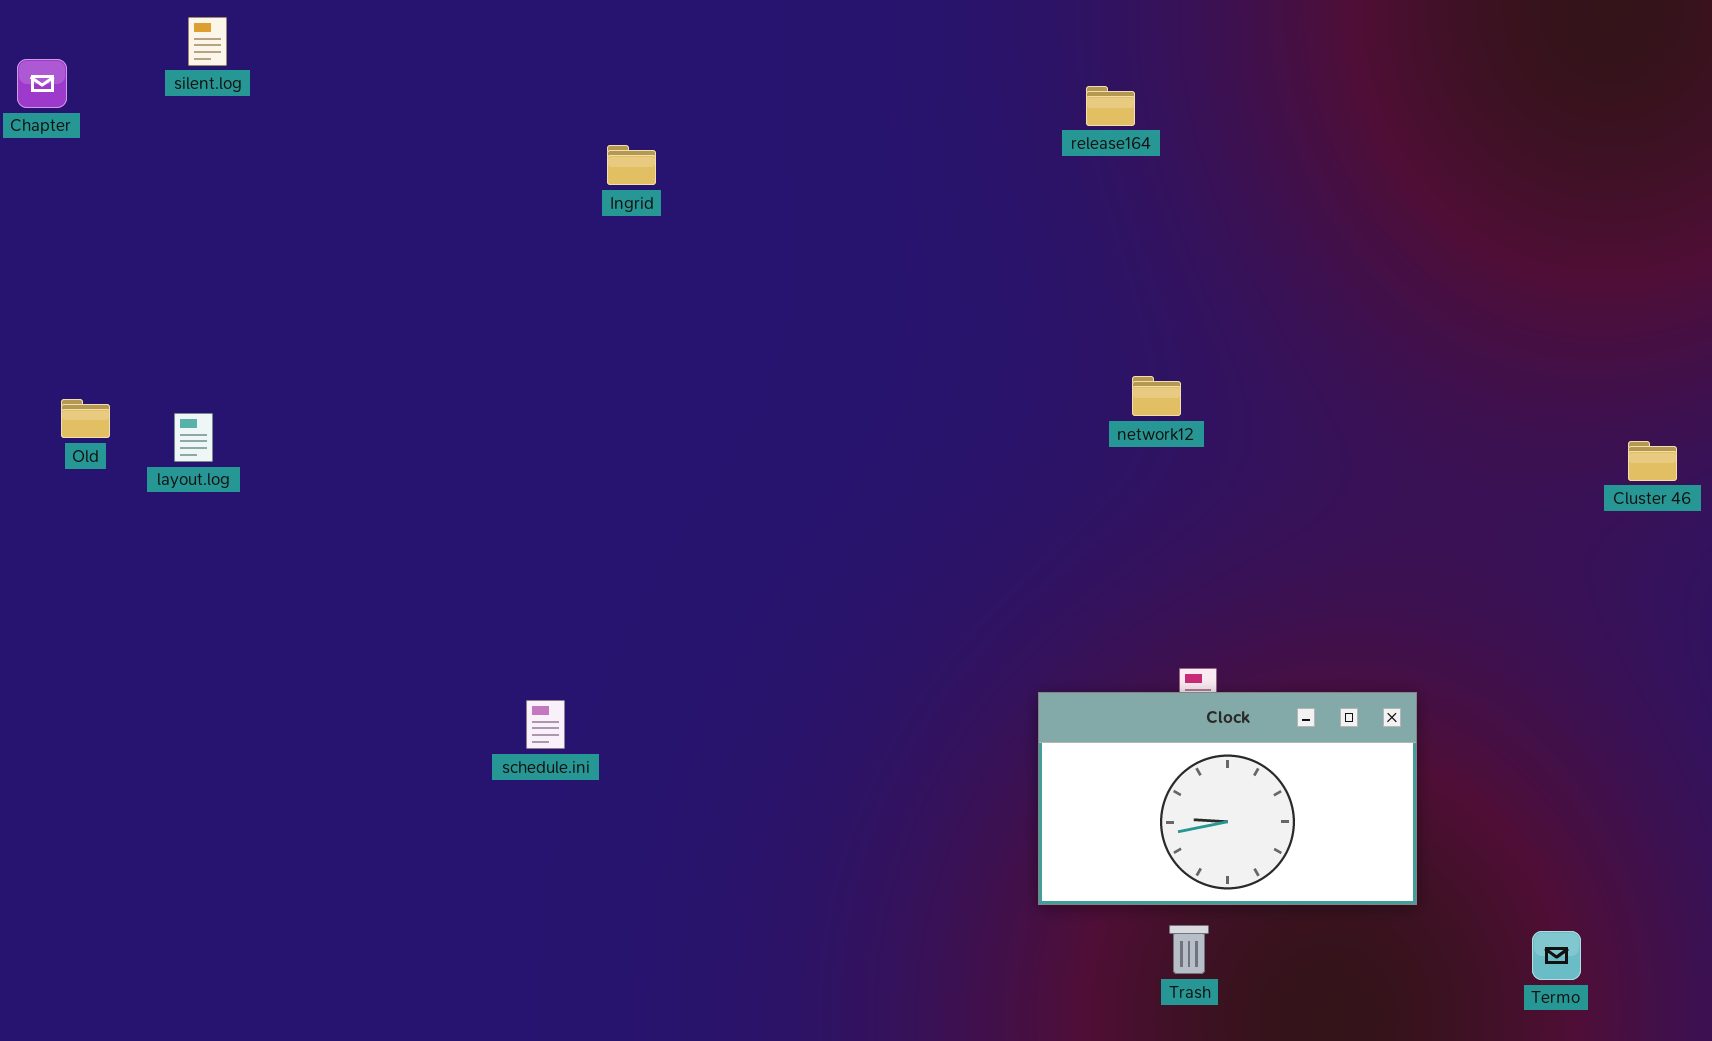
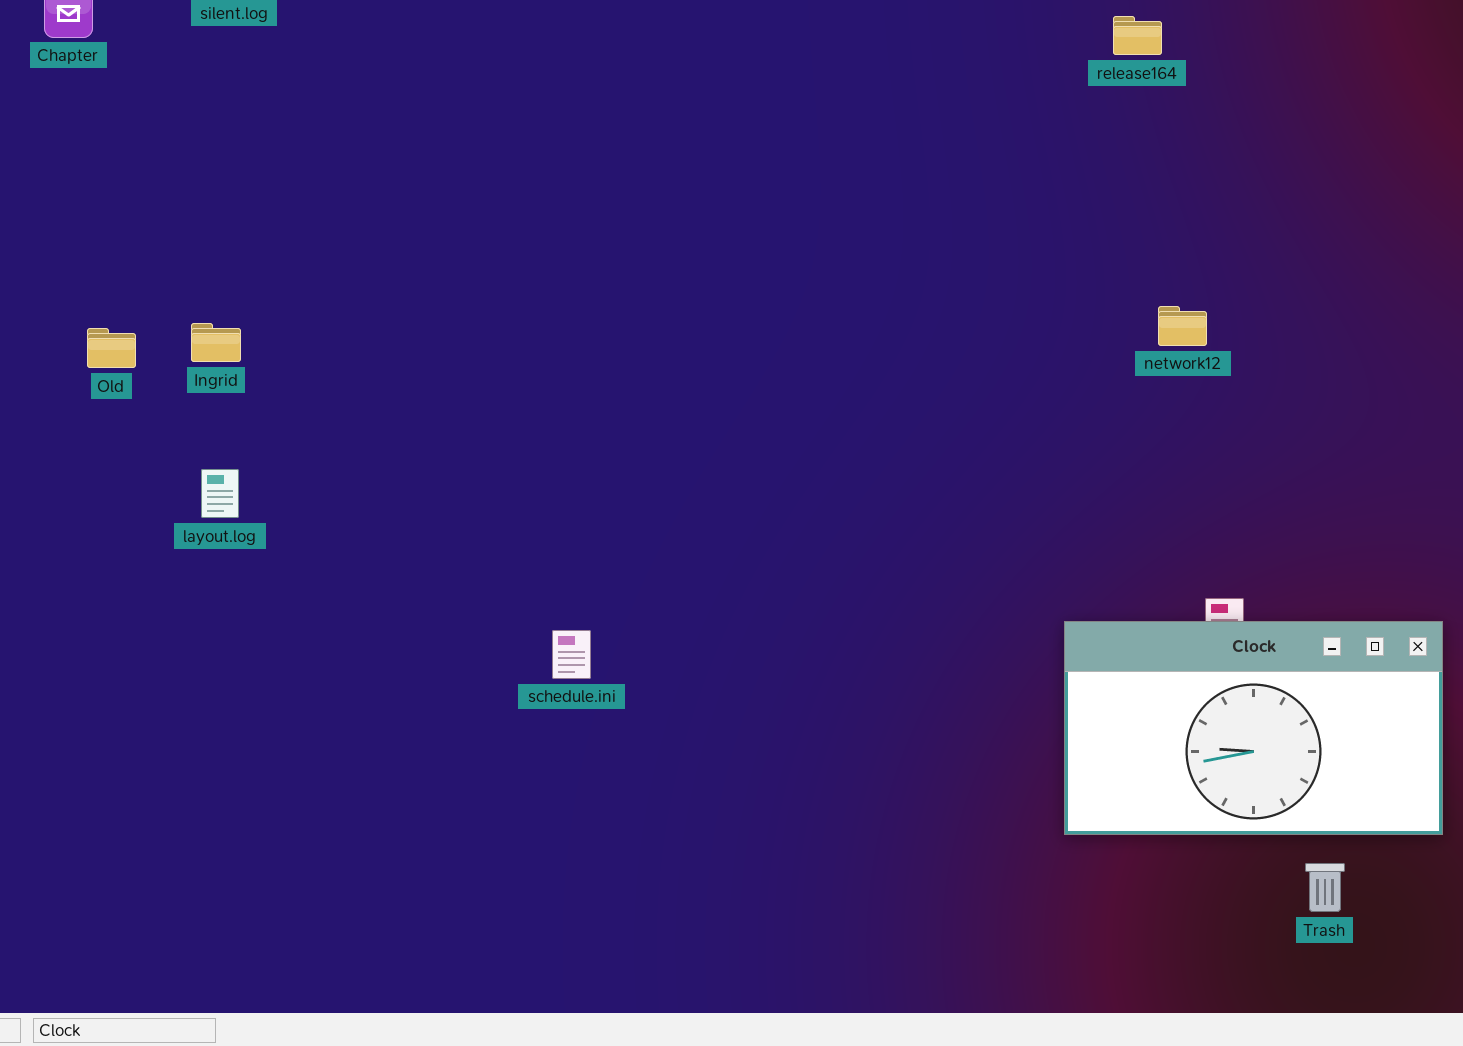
Ingrid: [607,145,656,185] -> [191,323,241,362], moved
layout.log: [174,413,213,462] -> [201,469,239,518], moved
Trash: [1169,925,1209,974] -> [1305,863,1345,912], moved

